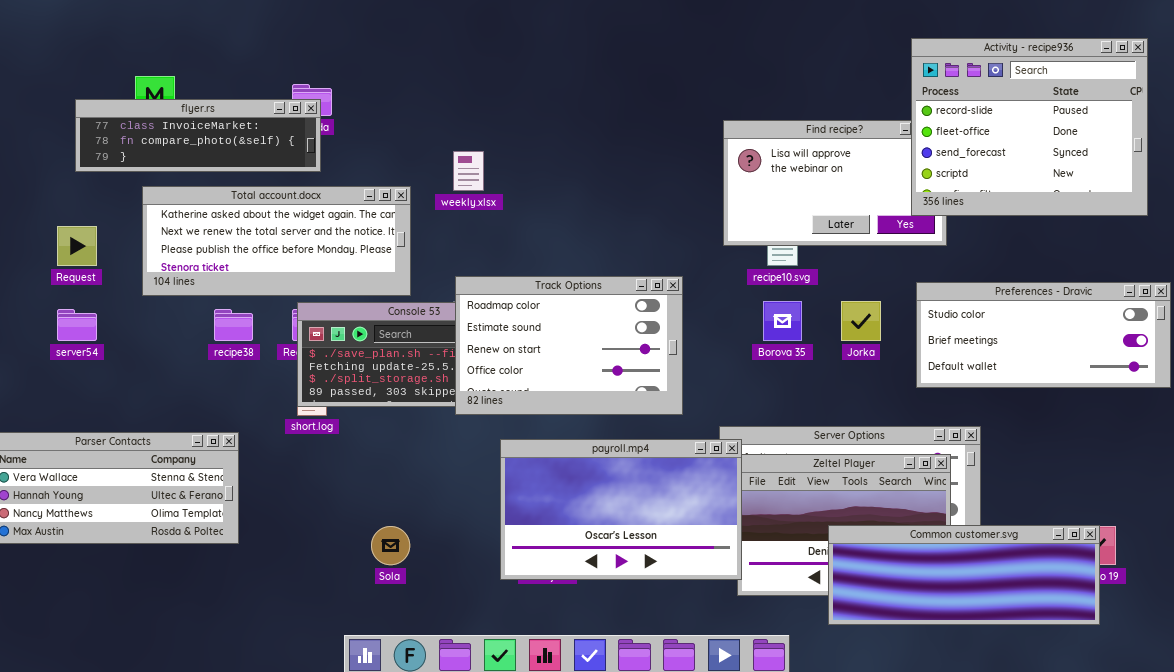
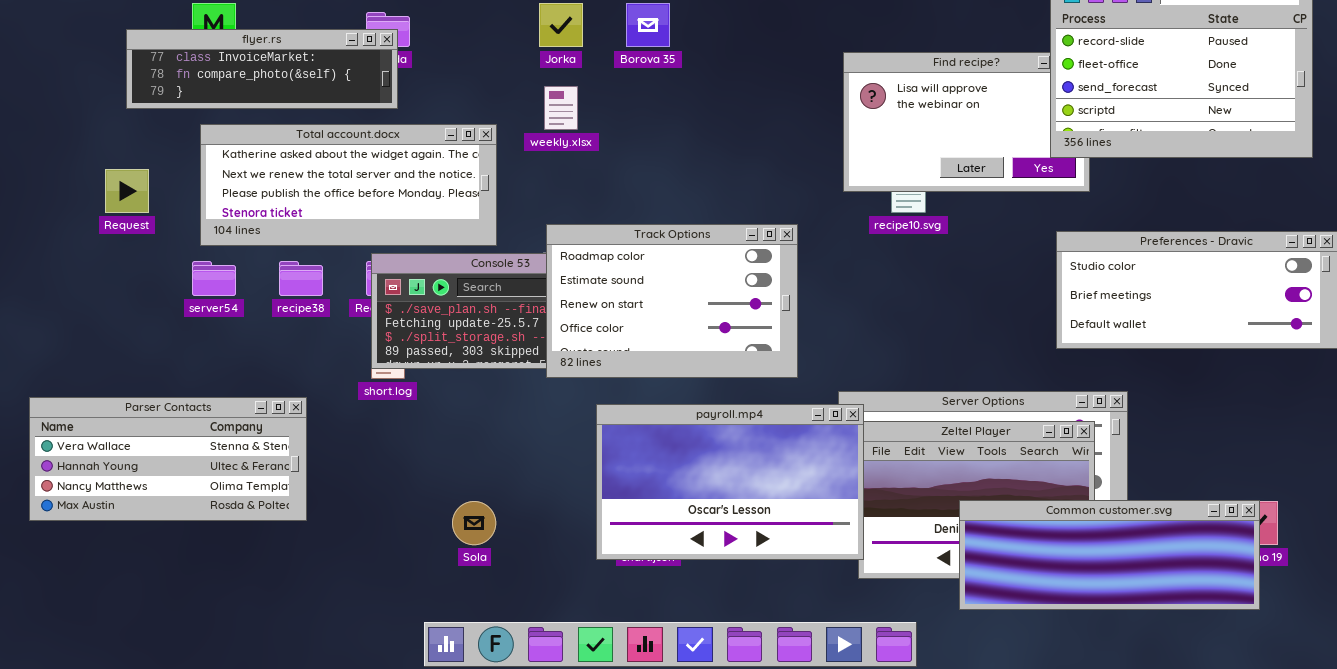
Borova 35: [763,301,802,341] -> [626,3,670,47], moved
Jorka: [841,301,881,341] -> [539,3,583,47], moved
server54: [57,309,97,341] -> [192,261,236,296], moved

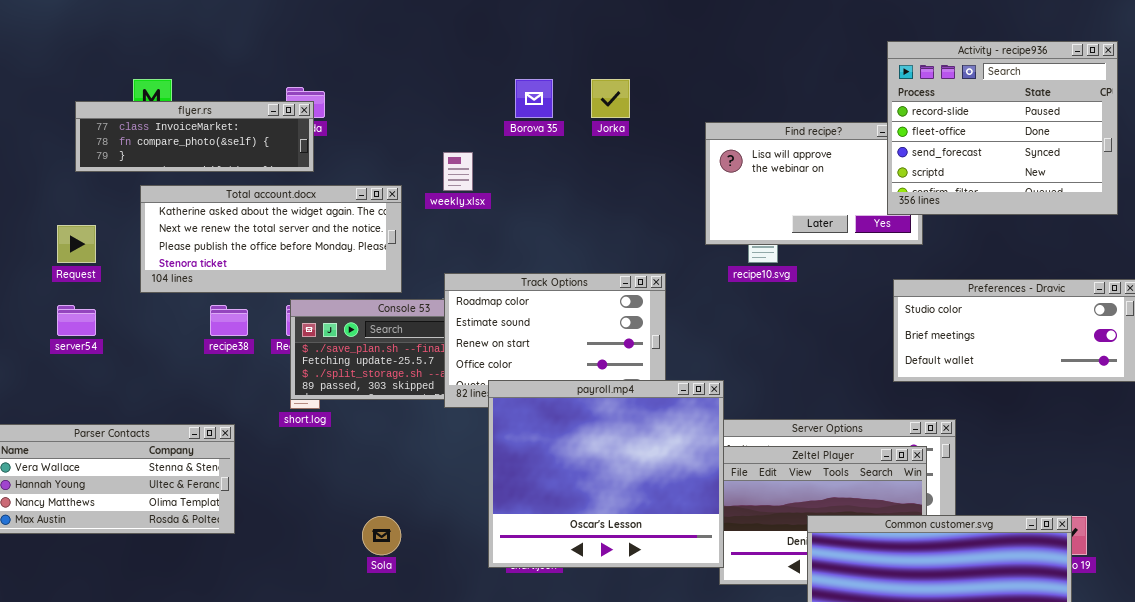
Jorka: [539,3,583,47] -> [591,79,630,118], moved
server54: [192,261,236,296] -> [57,305,96,336], moved
payroll.mp4: [596,404,864,560] -> [488,380,724,568], resized

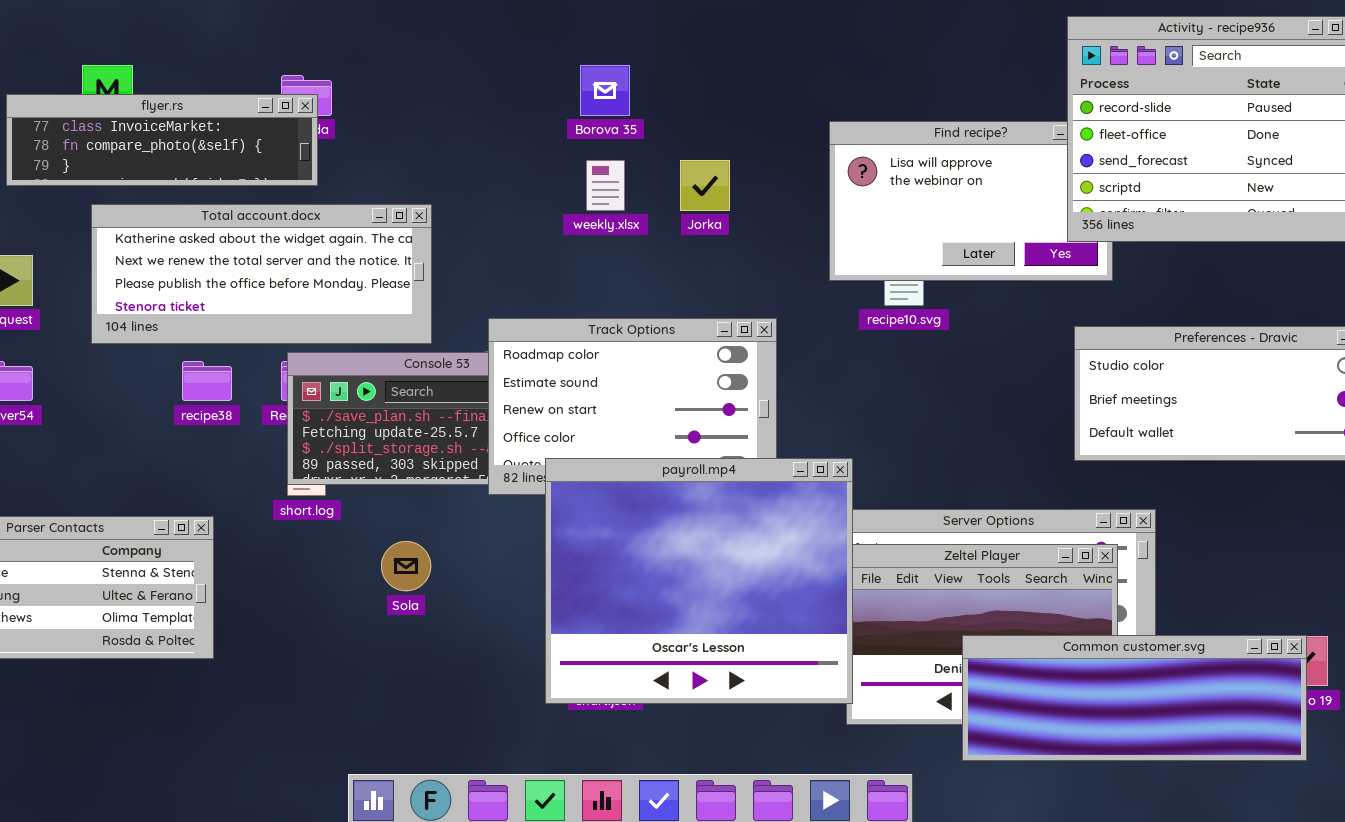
Jorka: [591,79,630,118] -> [680,160,730,211], moved
weekly.xlsx: [443,152,473,191] -> [586,160,625,211], moved
Sola: [362,516,401,555] -> [381,541,431,591], moved

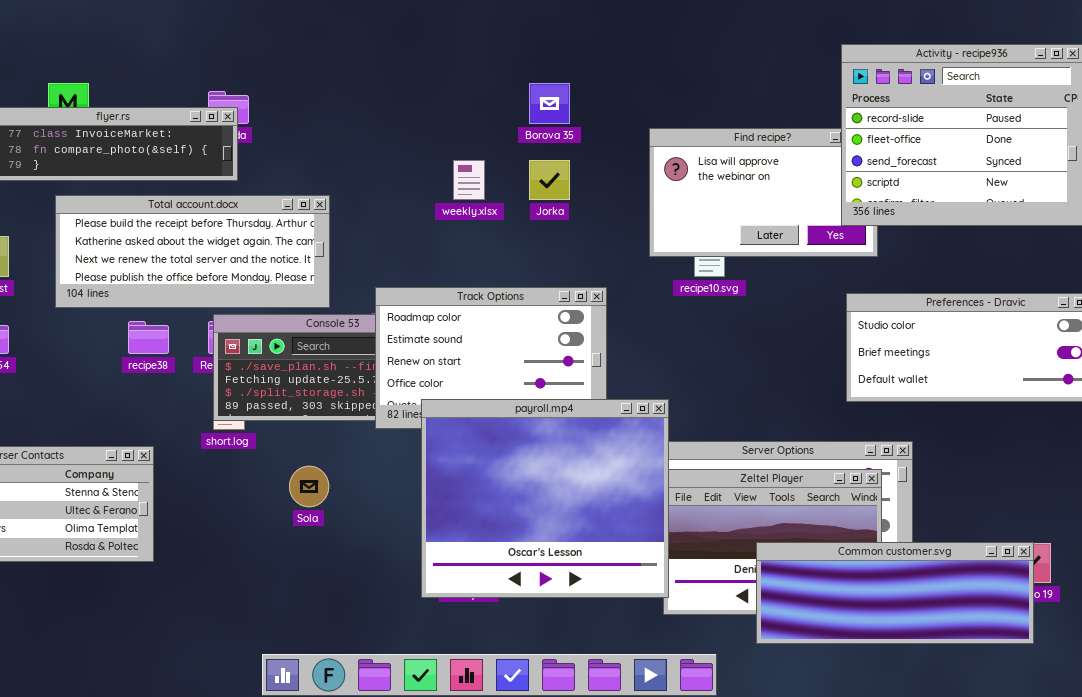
Borova 35: [580,65,630,116] -> [529,83,570,124], moved
Total account.docx: [91,204,432,344] -> [55,195,330,308], scrolled up 1 row

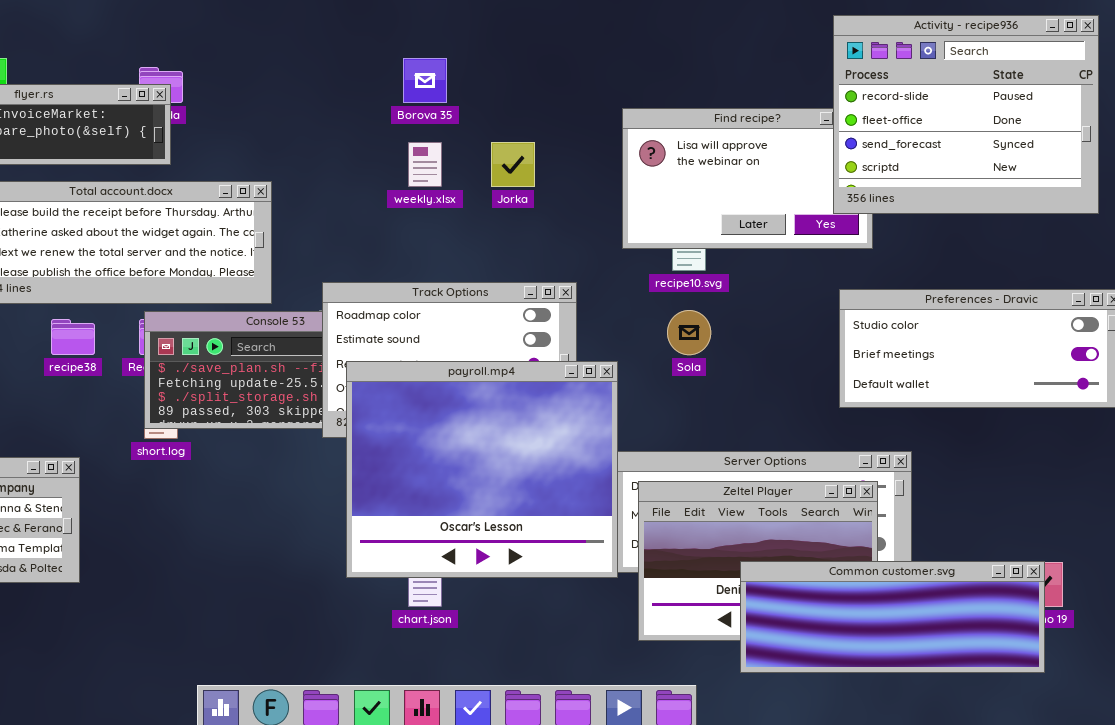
Borova 35: [529,83,570,124] -> [403,58,447,103], moved
payroll.mp4: [421,399,669,598] -> [346,361,618,578], moved
Sola: [289,466,329,507] -> [667,310,711,355], moved

